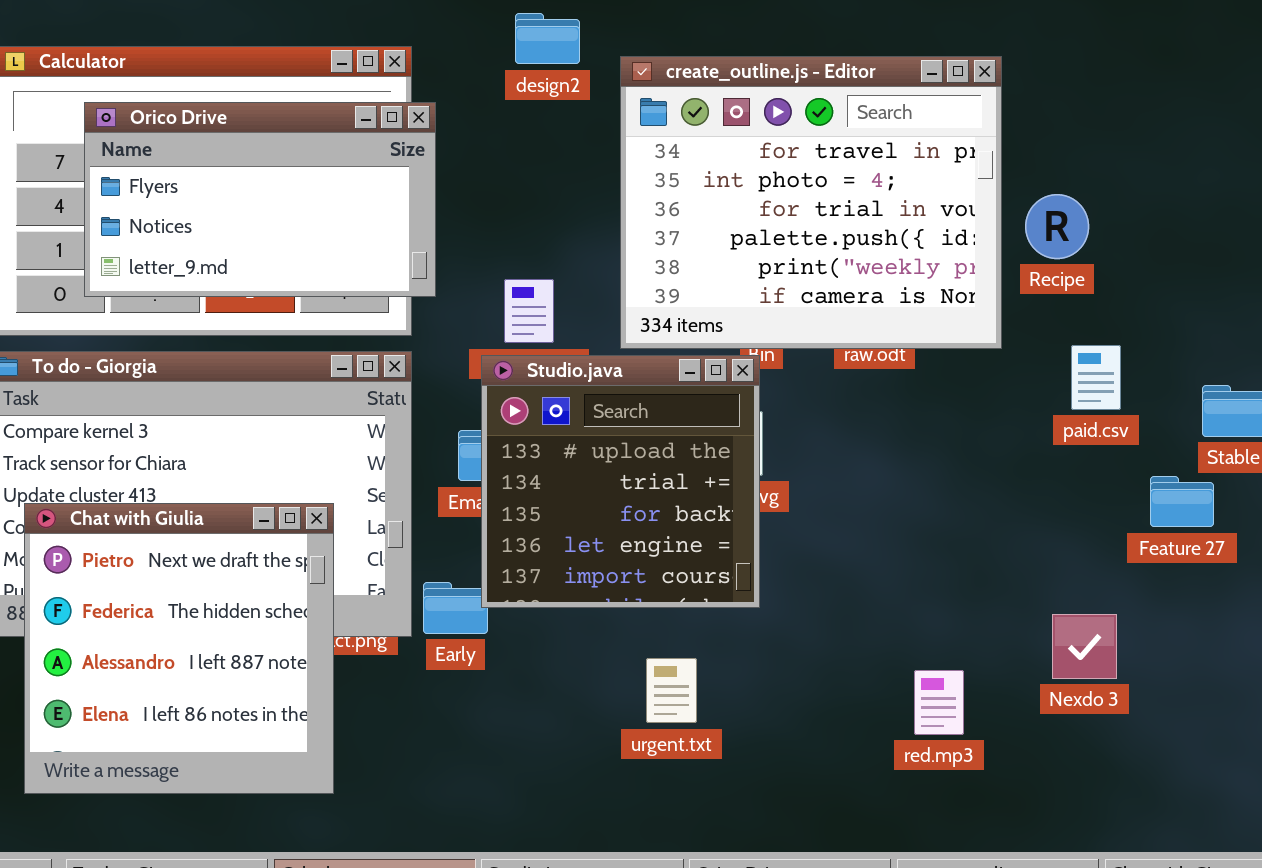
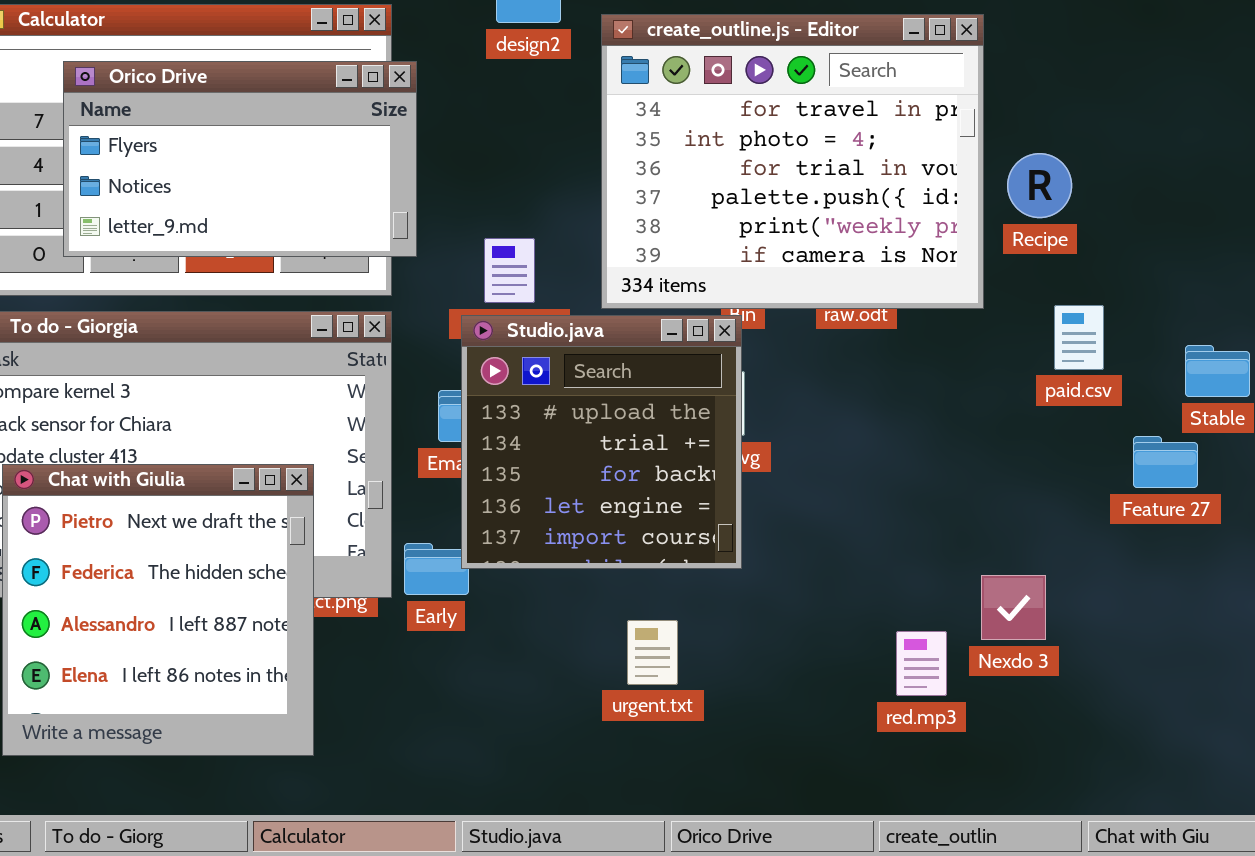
Nexdo 3: [1052,614,1117,679] -> [981,575,1046,640], moved

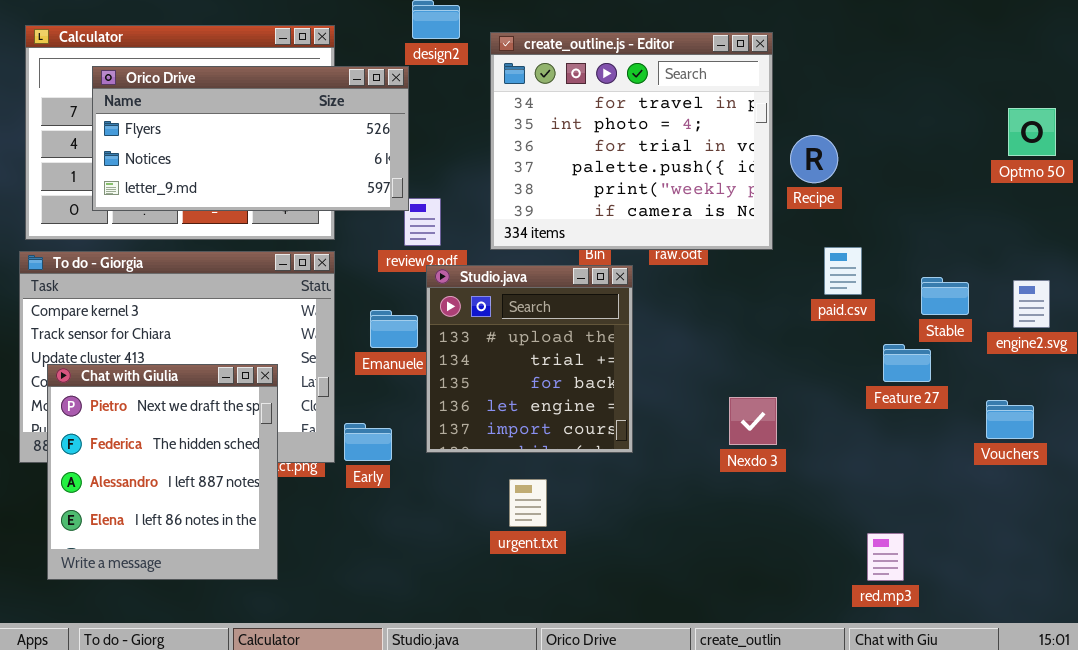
Orico Drive: [63,61,417,257] -> [92,66,409,211], resized
Studio.java: [461,315,742,569] -> [426,265,633,453], moved
Nexdo 3: [981,575,1046,640] -> [729,397,777,445], moved
red.mp3: [896,631,947,696] -> [867,533,904,581], moved

